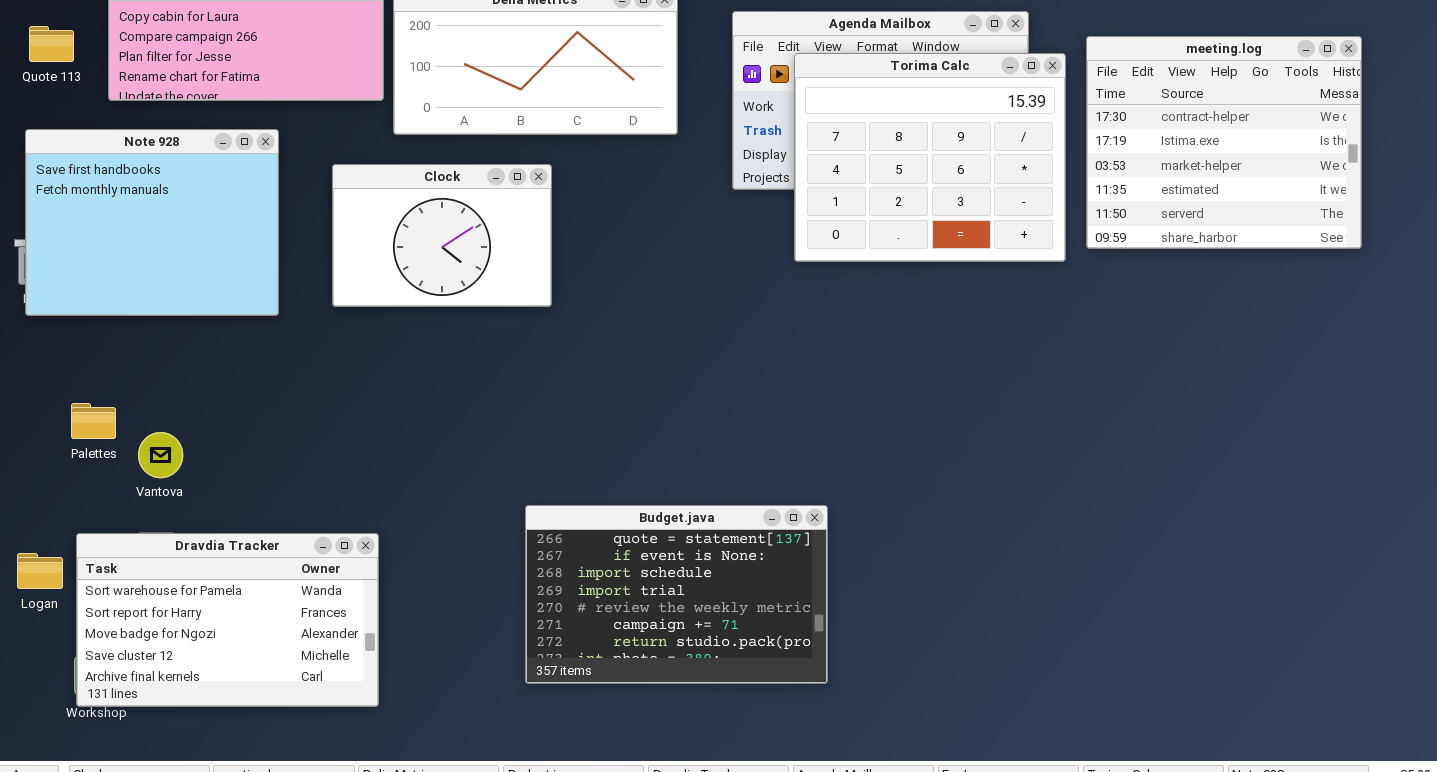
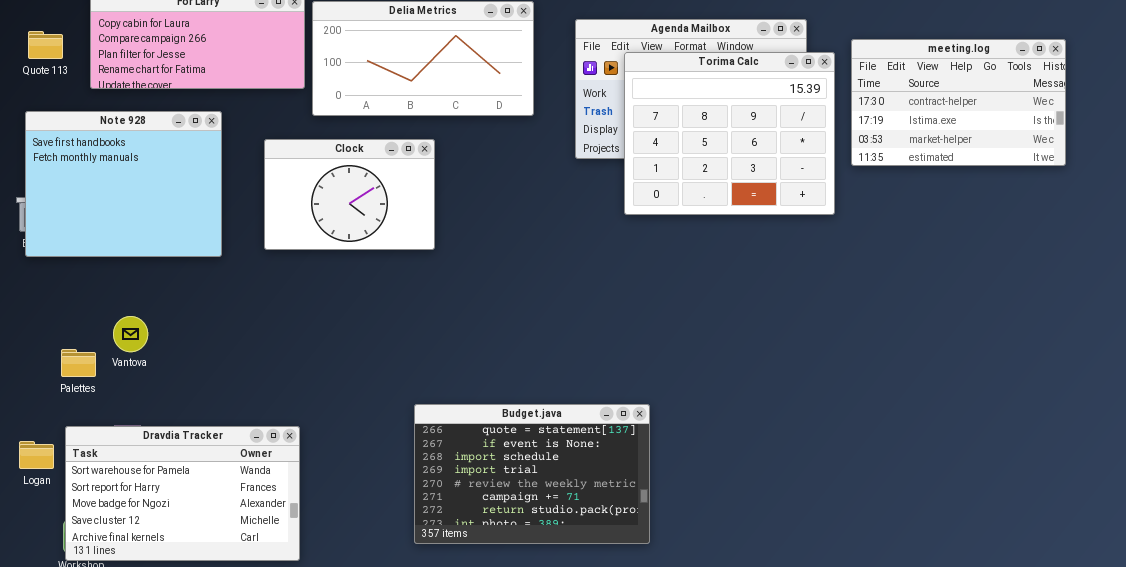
meeting.log: [1086,36,1362,249] -> [851,39,1066,166], resized
Palettes: [71,403,116,439] -> [61,349,96,377], moved
Vantova: [138,432,183,478] -> [113,316,148,352], moved

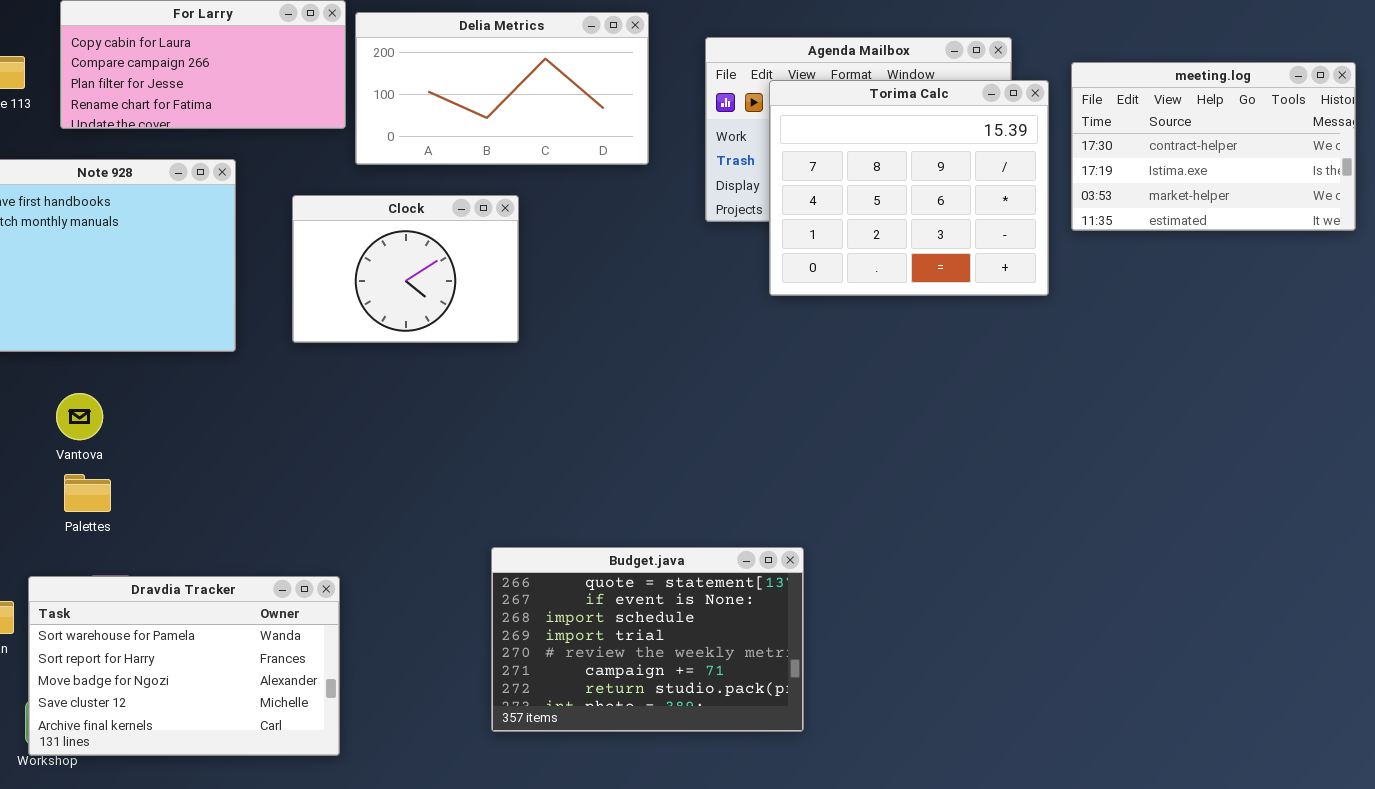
Vantova: [113,316,148,352] -> [56,393,103,440], moved
Palettes: [61,349,96,377] -> [64,474,111,512], moved

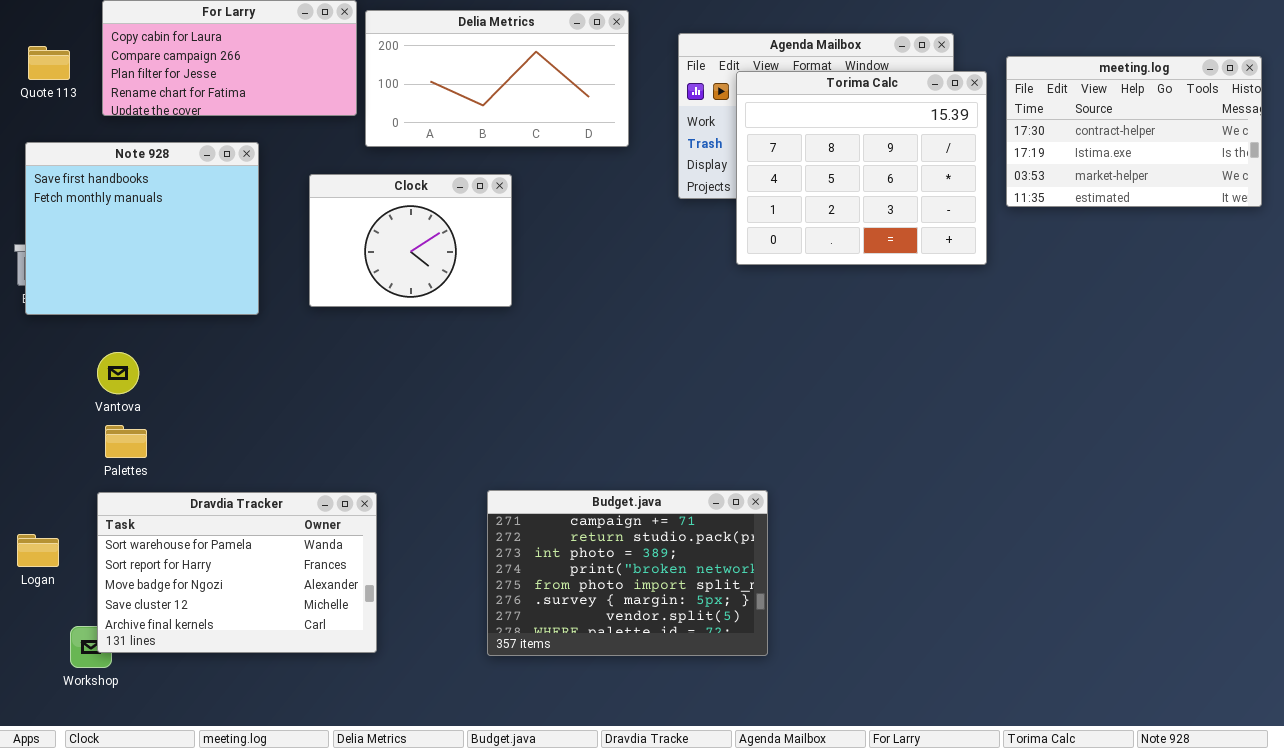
Budget.java: [491,547,804,732] -> [487,490,768,656], scrolled down 5 rows
Dravdia Tracker: [28,576,340,756] -> [97,492,377,653], moved

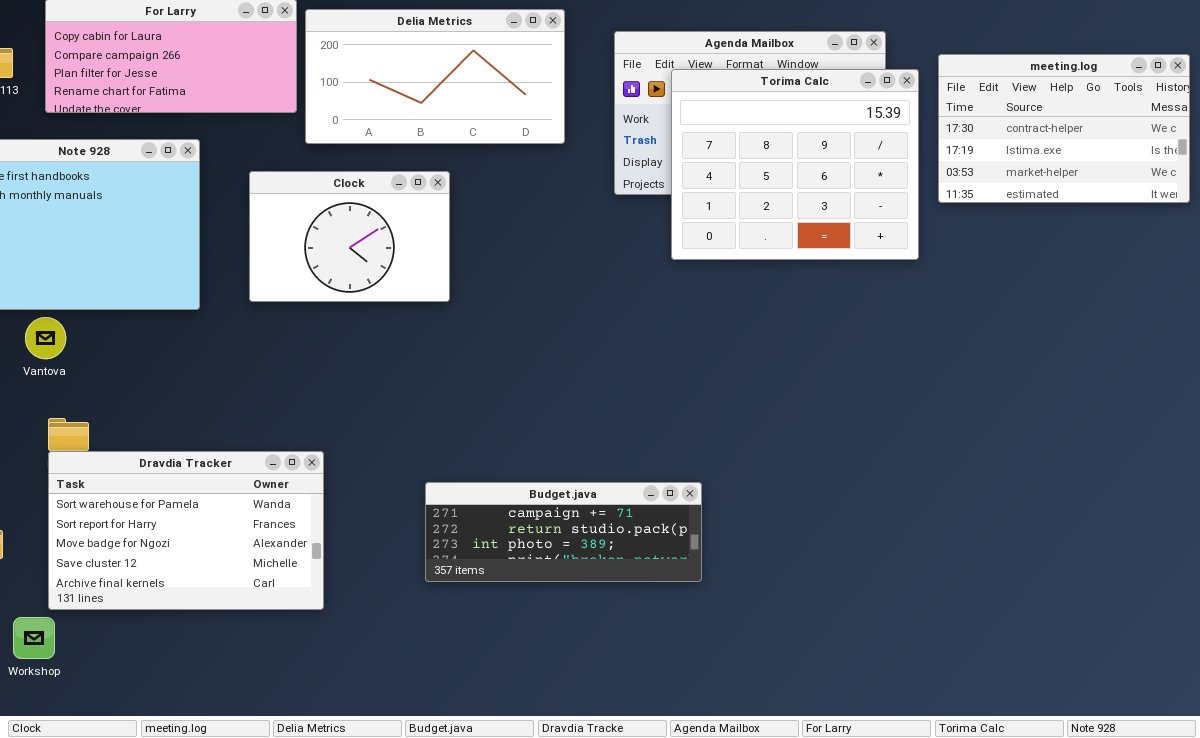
Vantova: [97,352,139,394] -> [25,317,66,359], moved
Budget.java: [487,490,768,656] -> [425,482,702,582], resized
Dravdia Tracker: [97,492,377,653] -> [48,451,324,610], moved

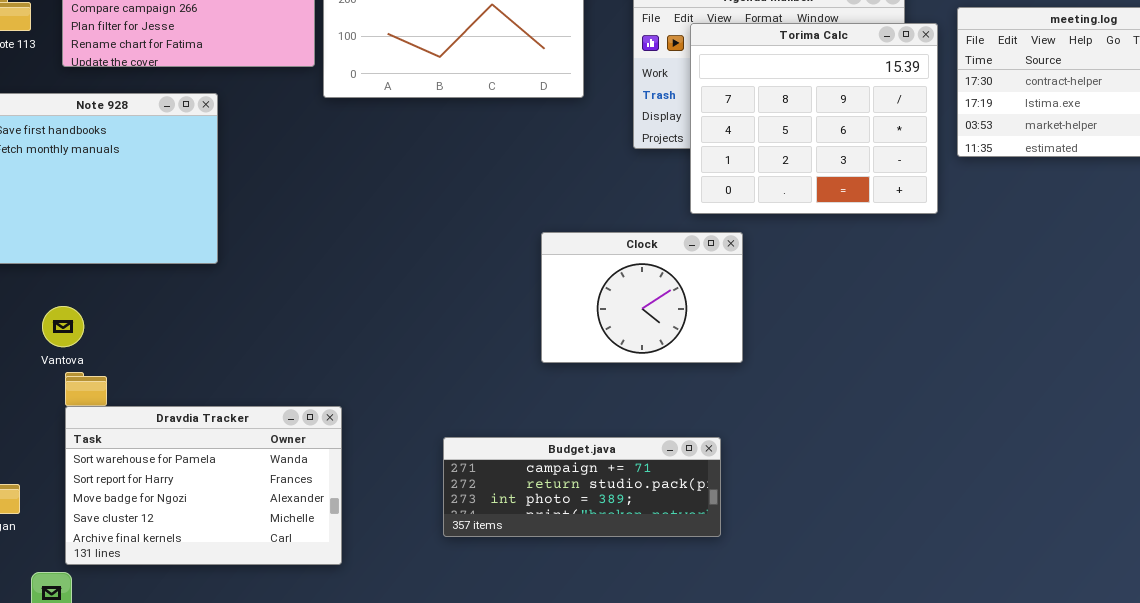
Clock: [249,171,450,302] -> [541,232,743,363], moved
Vantova: [25,317,66,359] -> [42,306,84,347], moved

